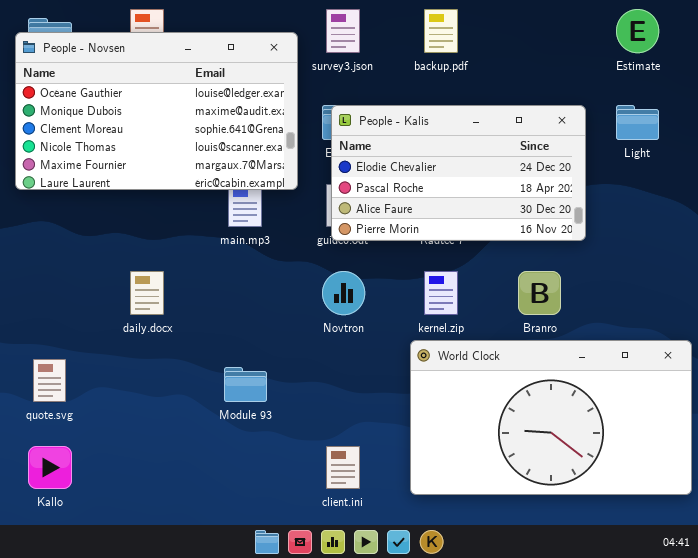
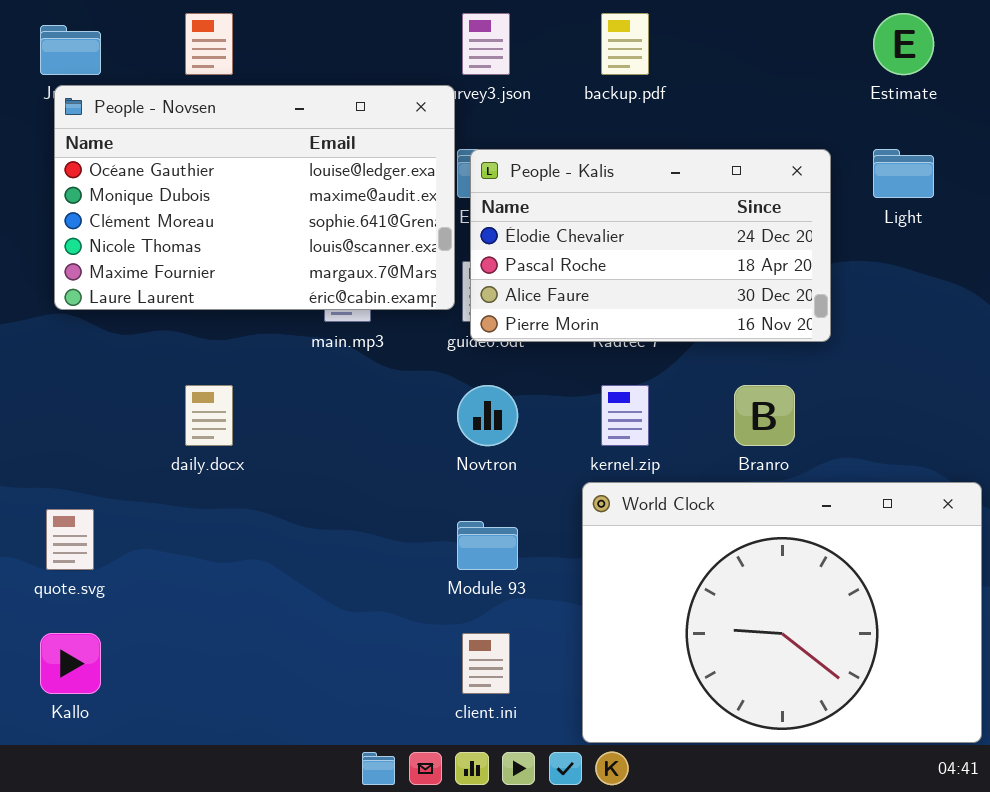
People - Novsen: [15,32,298,190] -> [54,85,455,310], moved
World Clock: [410,340,692,495] -> [582,482,982,743], resized
Module 93: [224,367,267,402] -> [457,521,518,570], moved

